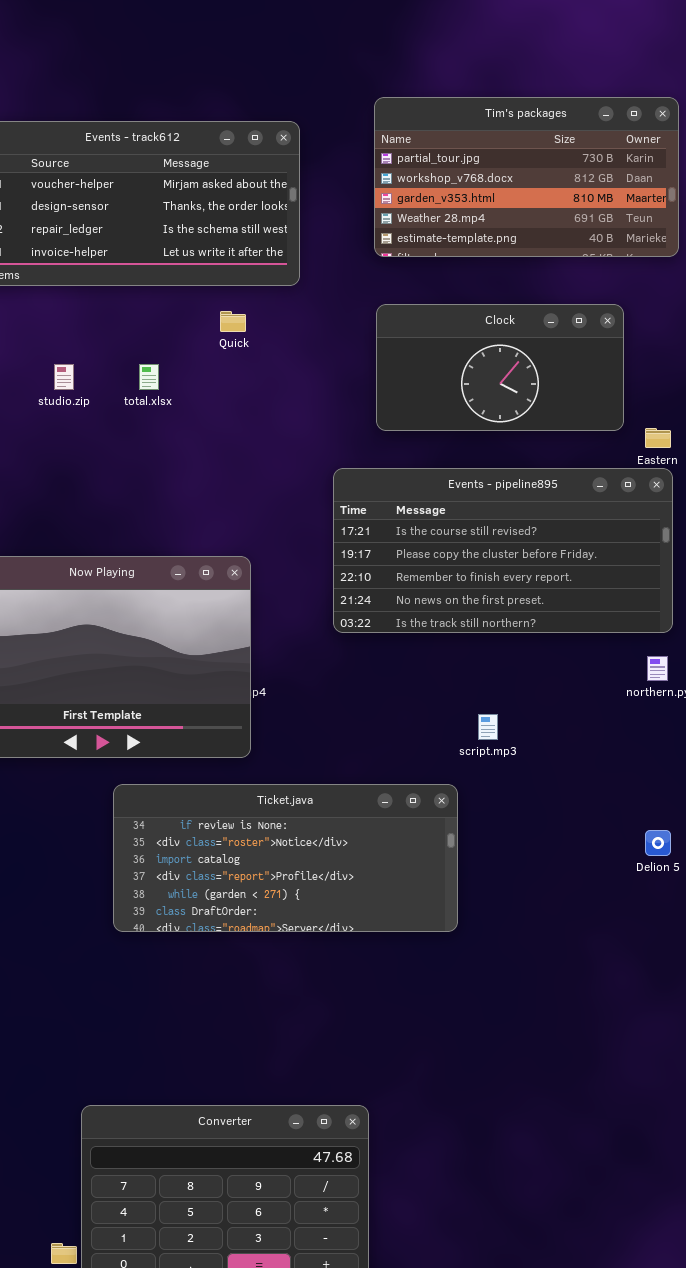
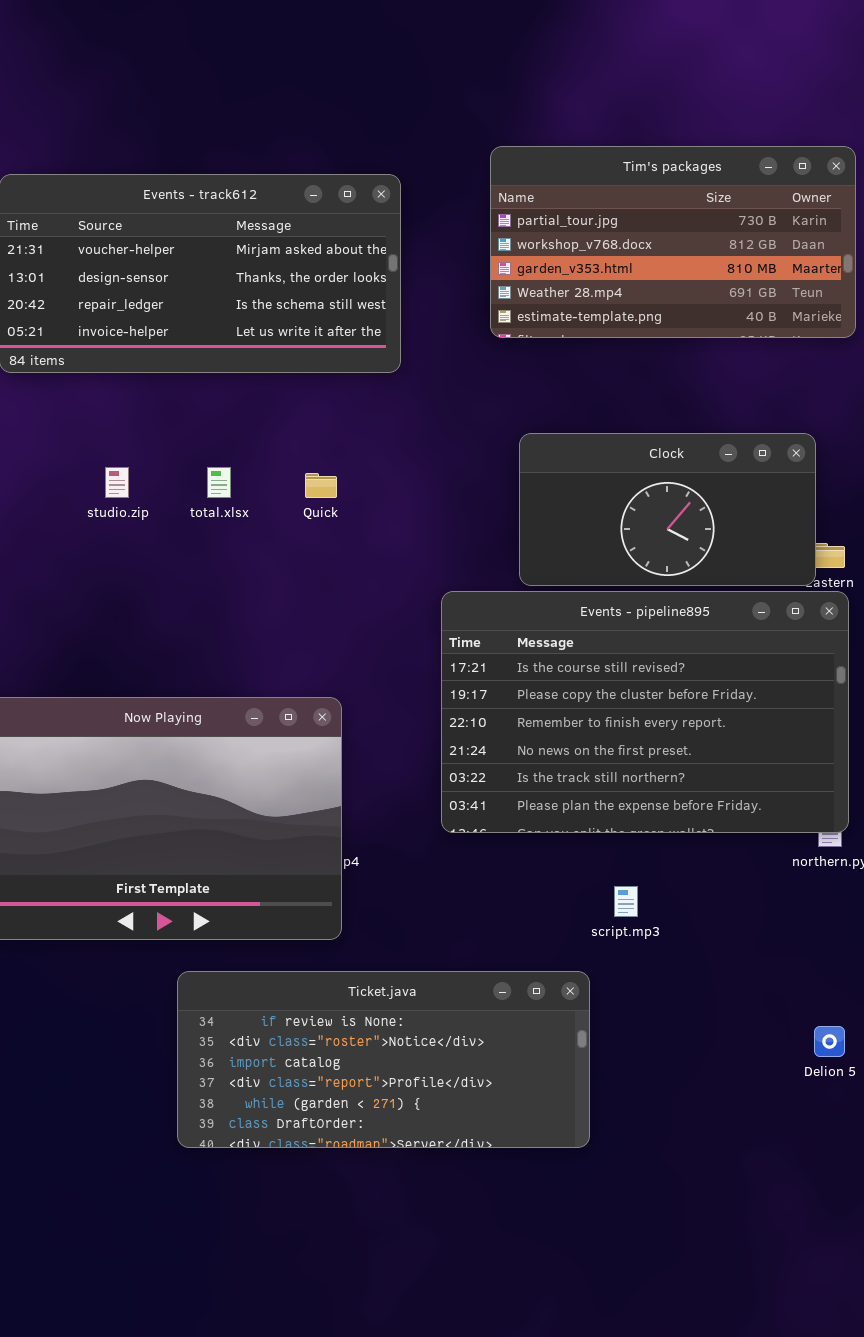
Clock: [376,304,624,431] -> [519,433,816,586], moved
Quick: [220,311,246,332] -> [305,473,337,498], moved
Events - pipeline895: [333,468,673,633] -> [441,591,849,833], resized

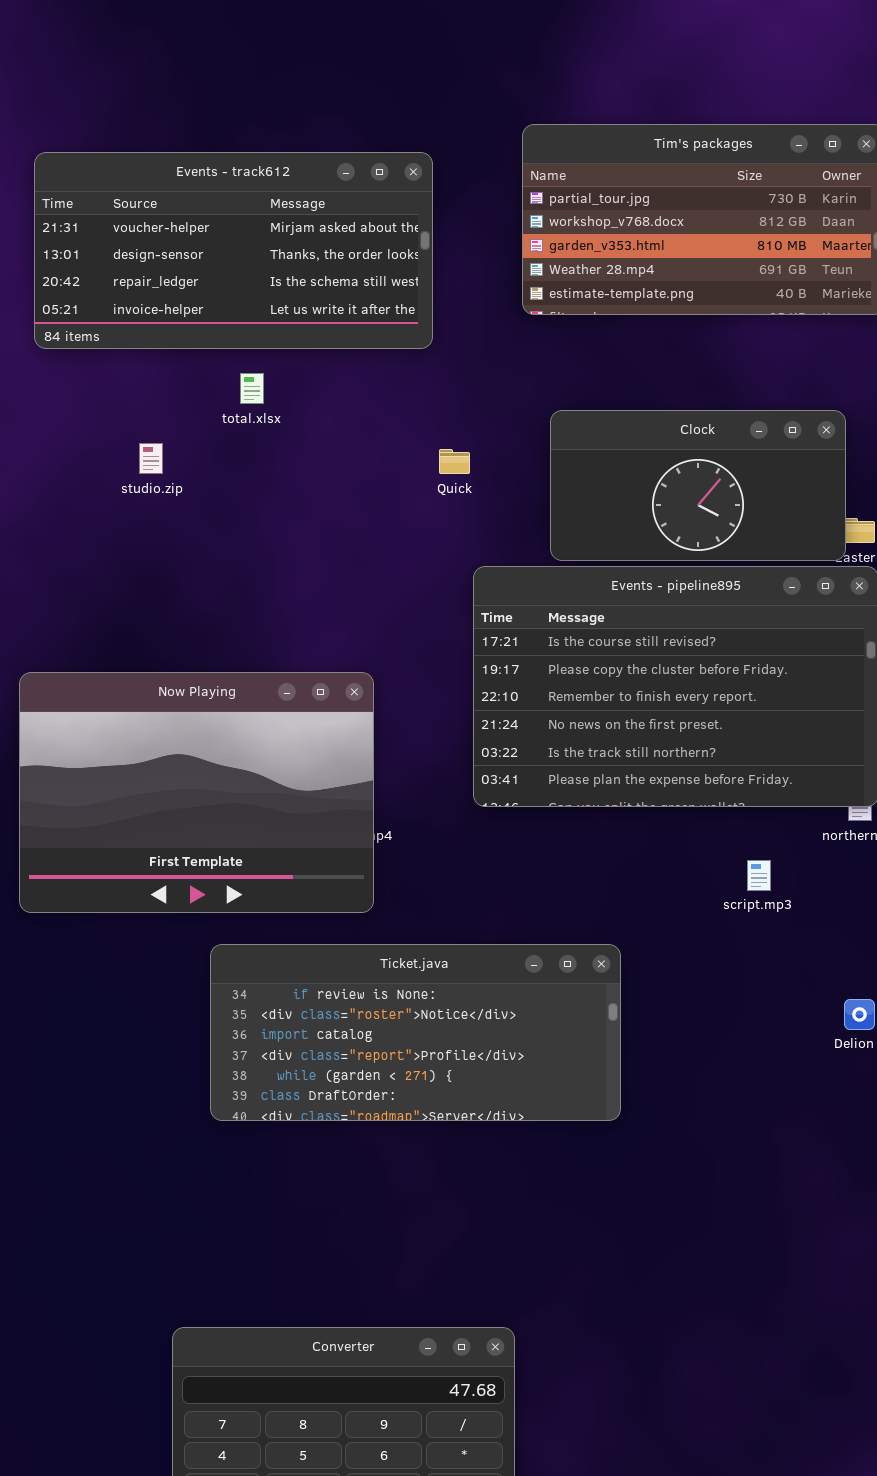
total.xlsx: [207,467,231,498] -> [240,373,264,404], moved
Quick: [305,473,337,498] -> [439,449,470,474], moved
script.mp3: [614,886,638,917] -> [747,860,771,891], moved

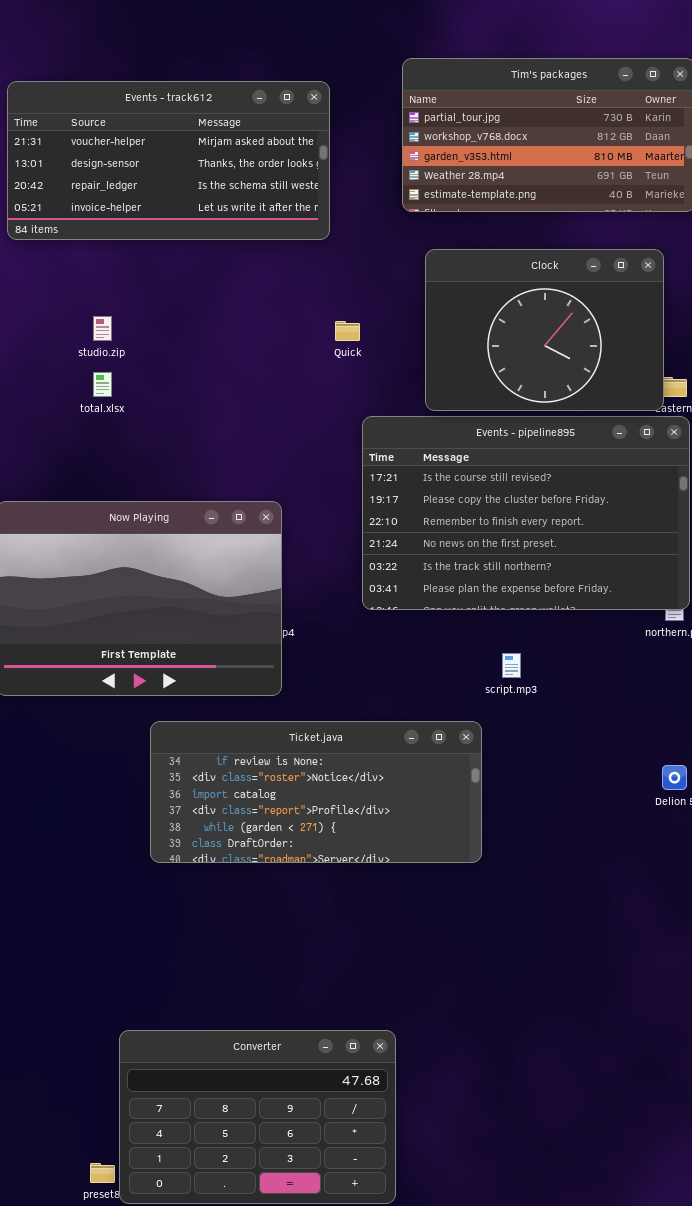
total.xlsx: [240,373,264,404] -> [93,372,112,397], moved
Clock: [550,410,846,561] -> [425,249,664,411], resized
script.mp3: [747,860,771,891] -> [502,653,521,678], moved

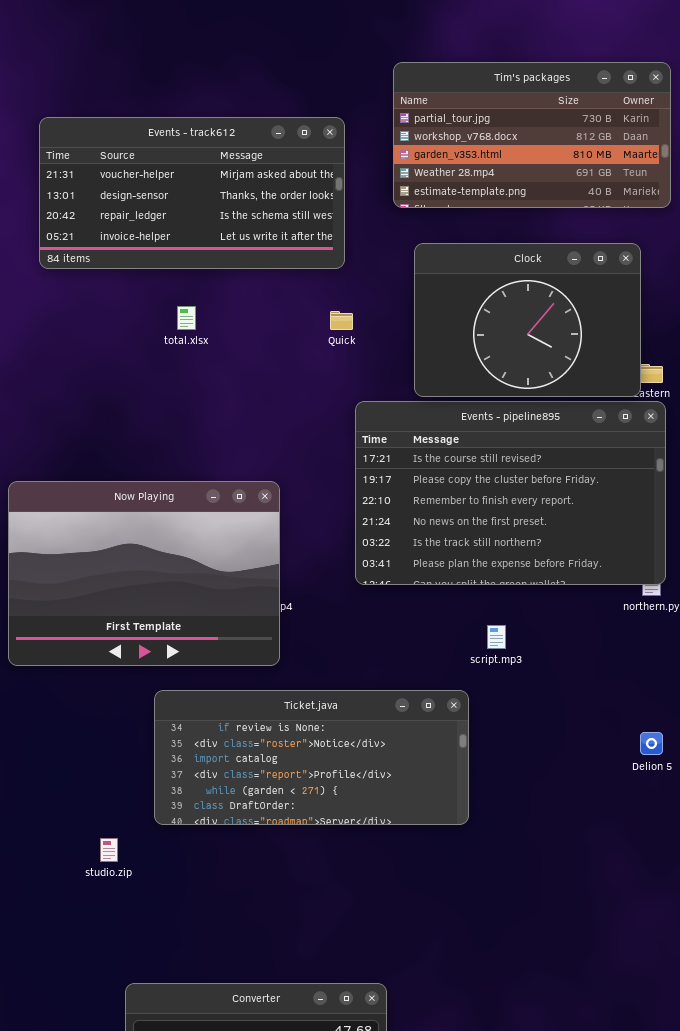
Events - track612: [7,81,330,240] -> [39,117,345,269], moved
studio.zip: [93,316,112,341] -> [100,838,118,862], moved
total.xlsx: [93,372,112,397] -> [177,306,196,330], moved

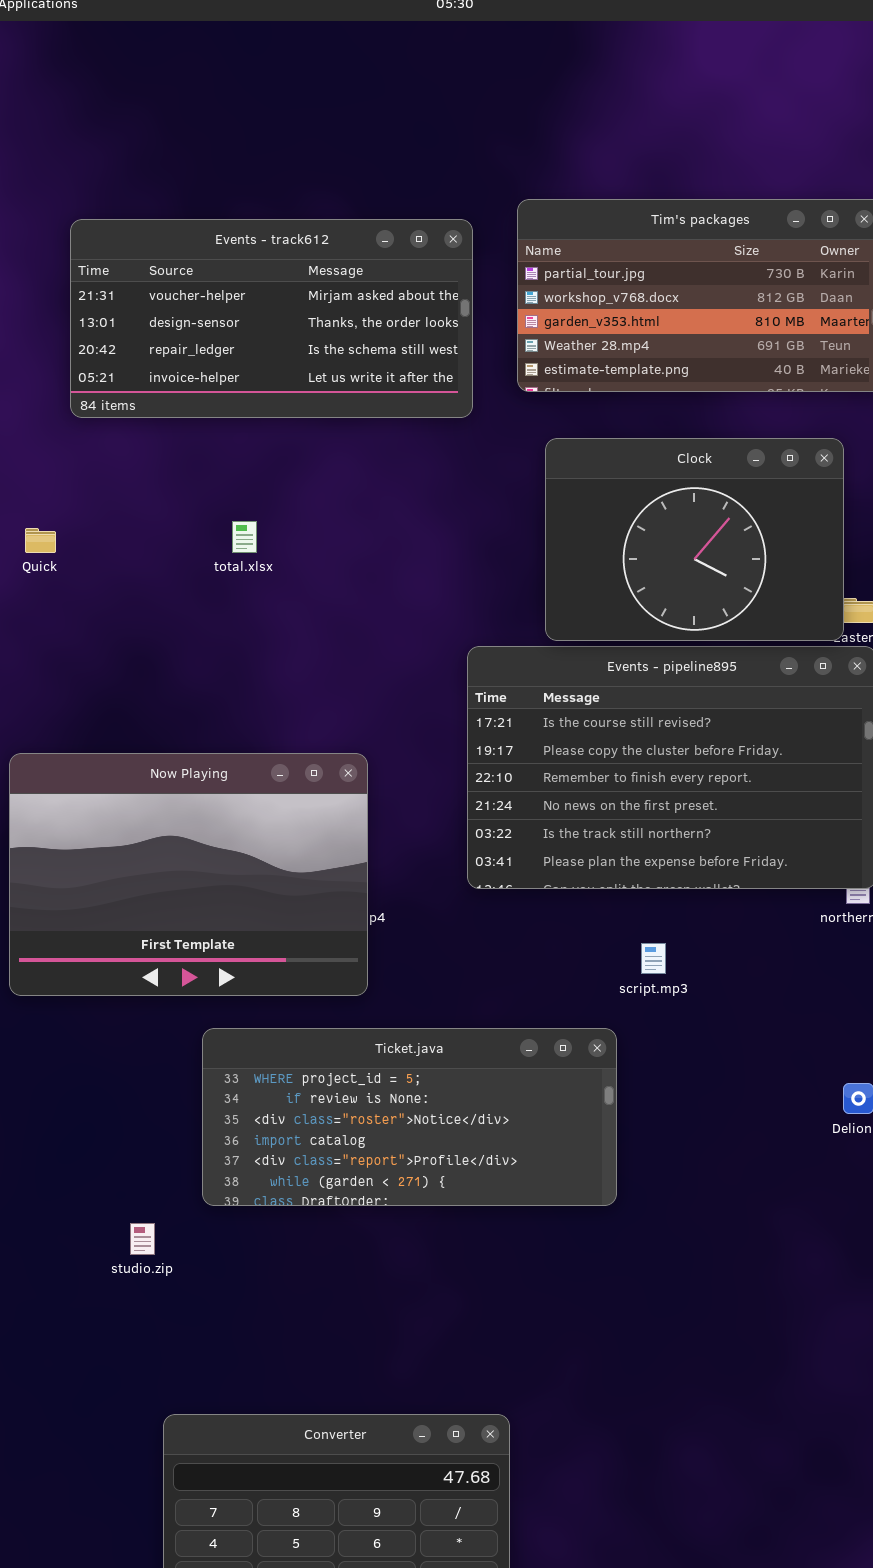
Events - track612: [39,117,345,269] -> [70,219,473,418], moved
Quick: [330,311,353,330] -> [25,528,56,553], moved
Ticket.java: [154,690,469,825] -> [202,1028,617,1206], scrolled up 1 row

